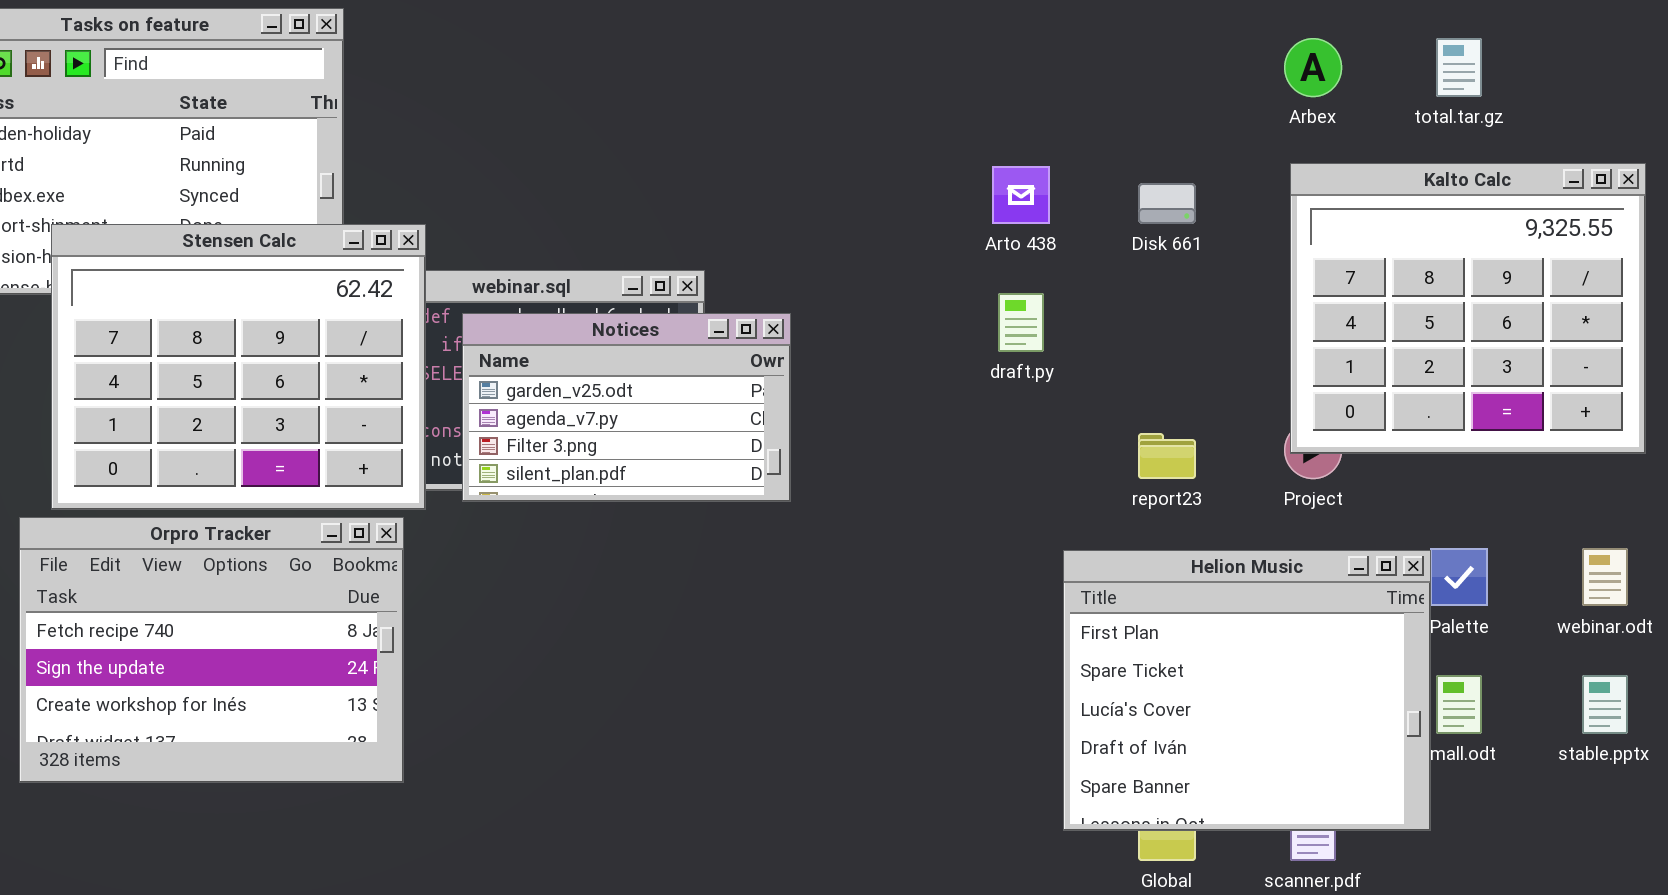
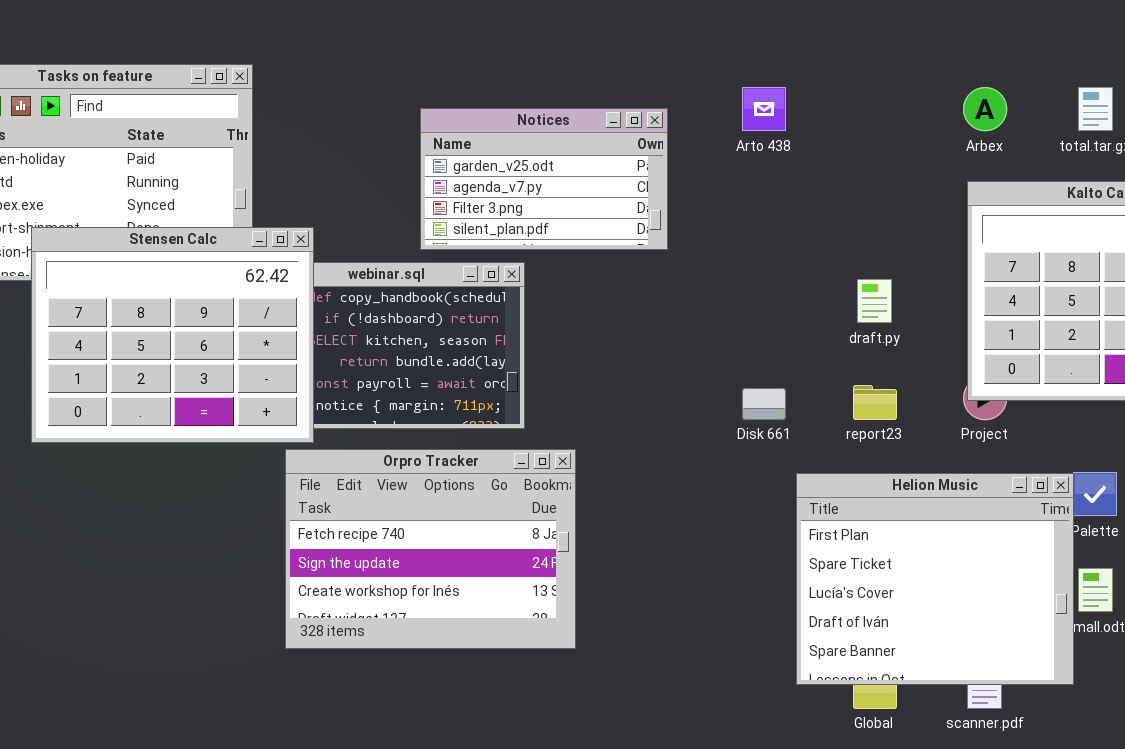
Arto 438: [992,166,1050,224] -> [742,87,786,131], moved
Disk 661: [1138,183,1196,224] -> [742,388,786,420], moved
draft.py: [998,293,1044,352] -> [857,279,892,323], moved
Notices: [462,313,791,502] -> [420,108,668,250], moved
Orpro Tracker: [19,517,404,783] -> [285,449,576,649], moved

